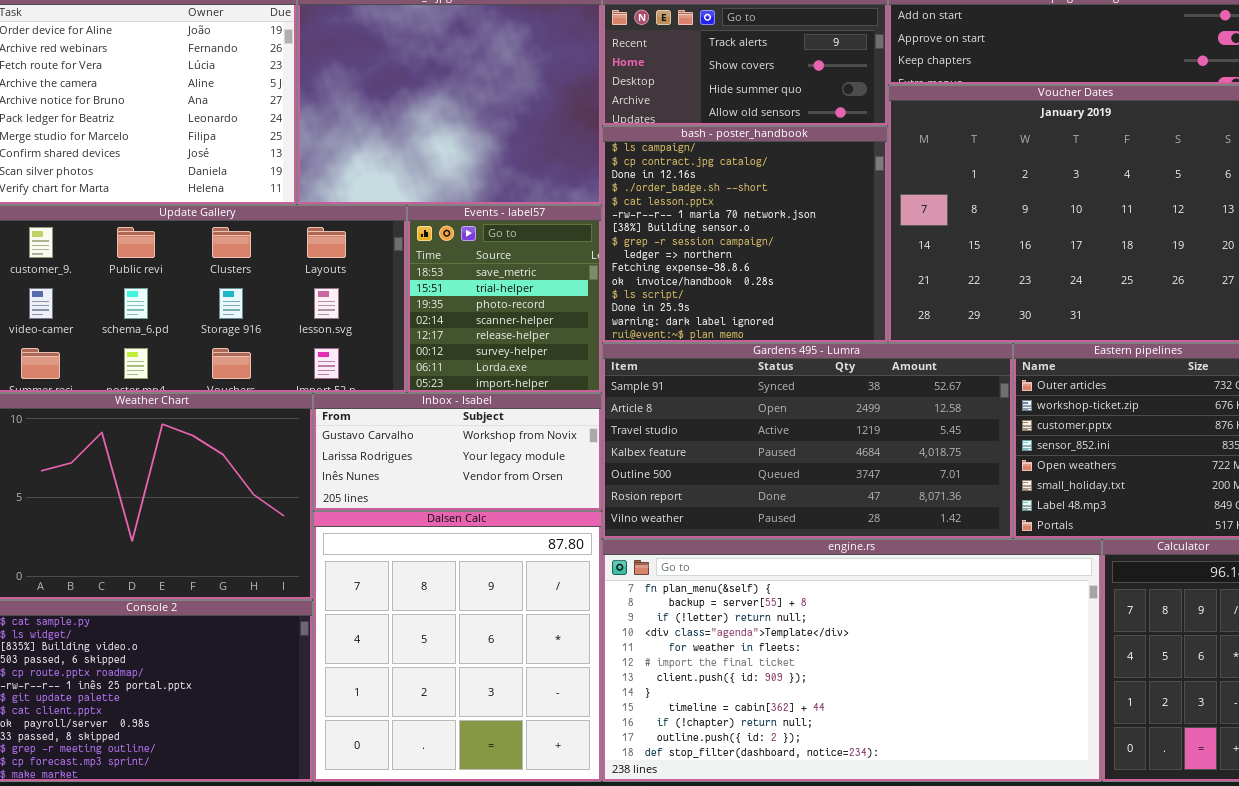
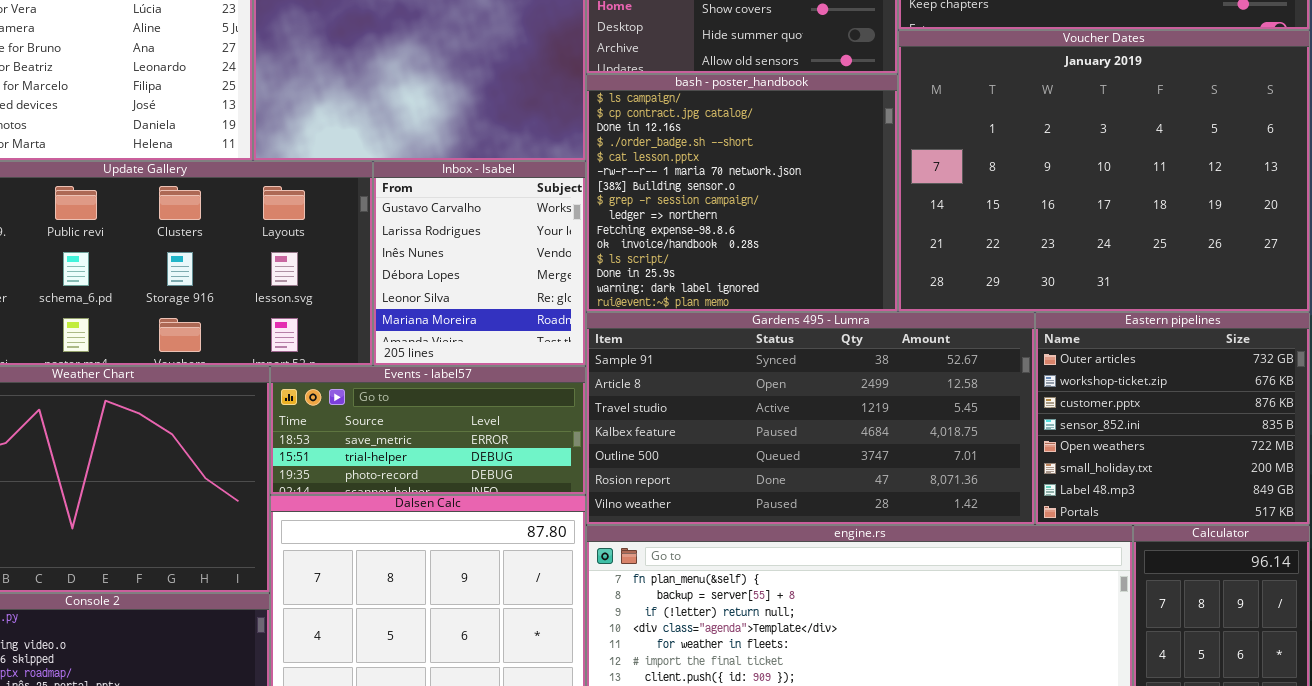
Events - label57: [407,205,602,393] -> [270,366,586,495], moved, resized
Inbox - Isabel: [313,393,602,511] -> [373,161,586,366], moved, resized

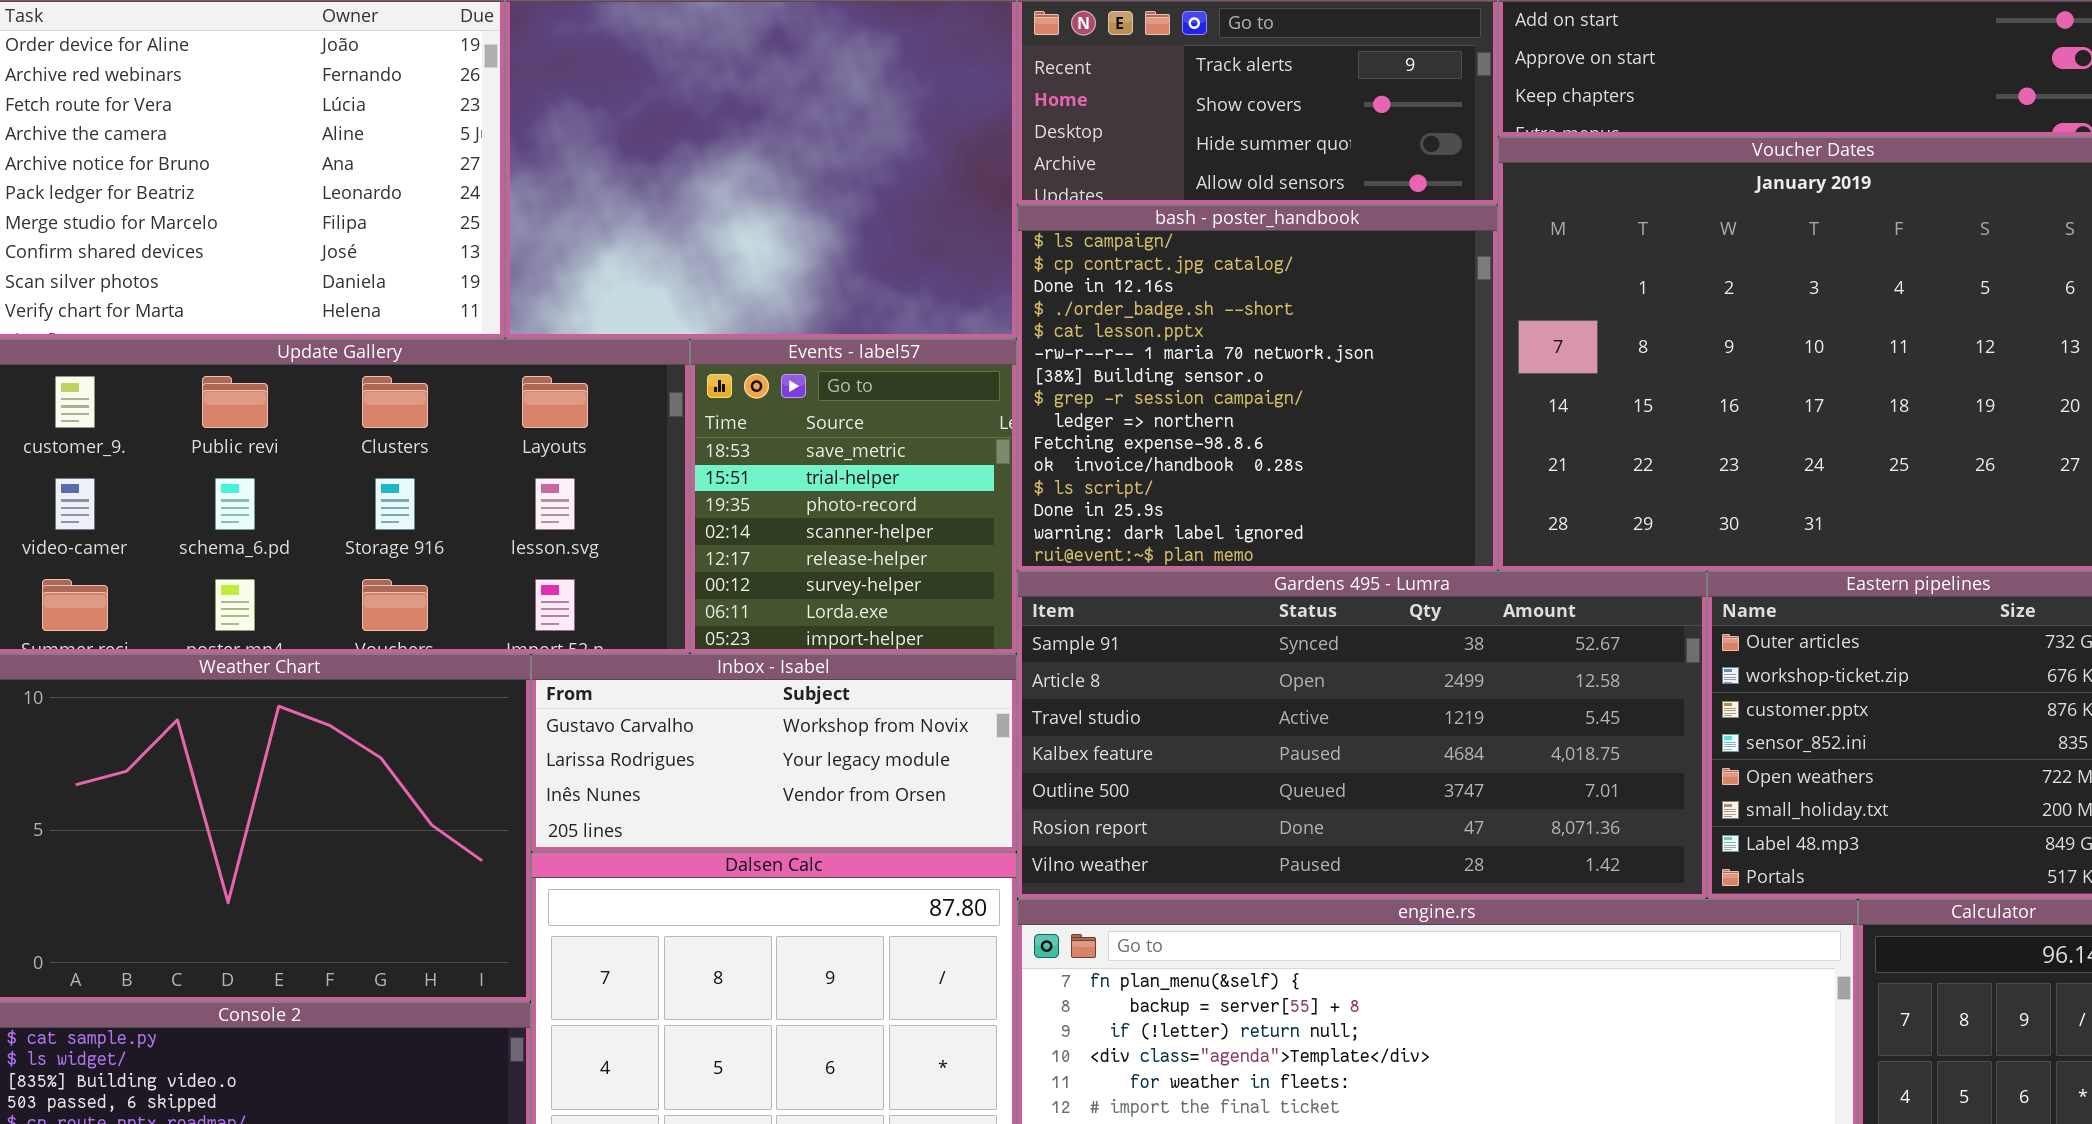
Inbox - Isabel: [373,161,586,366] -> [531,654,1017,852], moved, resized
Events - label57: [270,366,586,495] -> [690,339,1017,654], moved, resized

